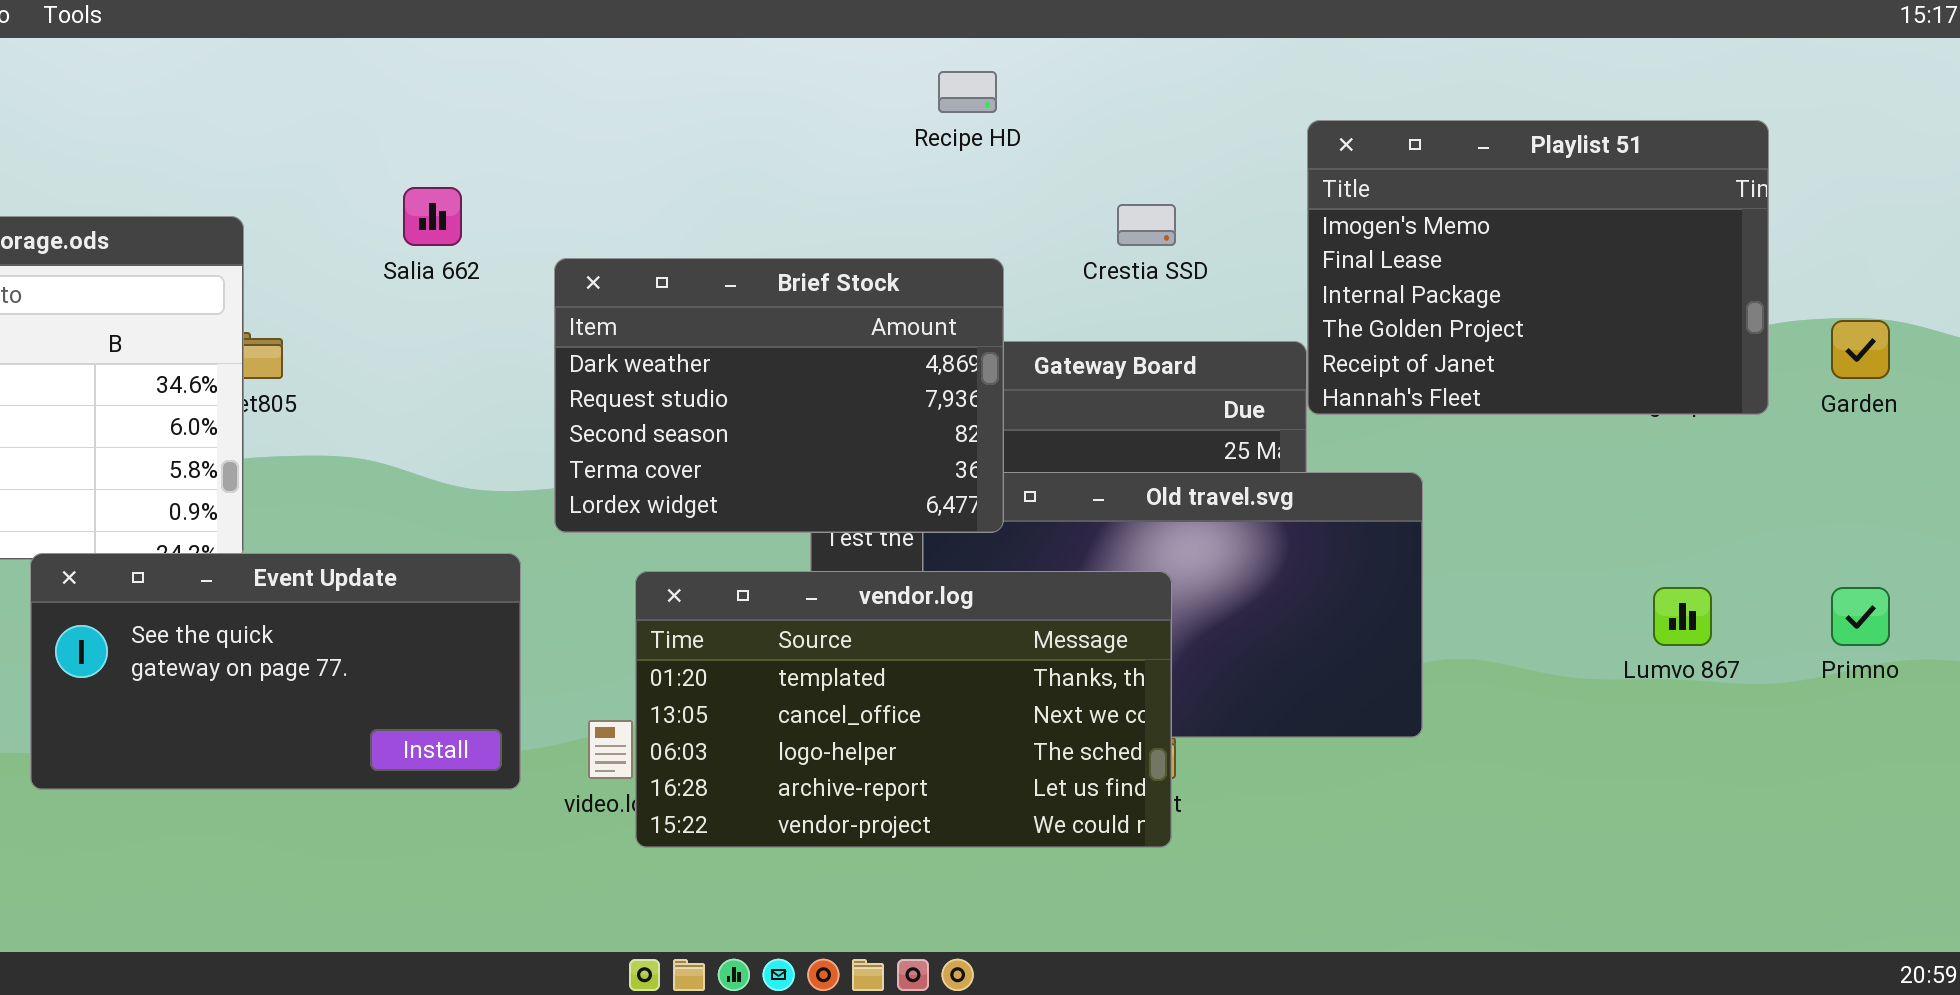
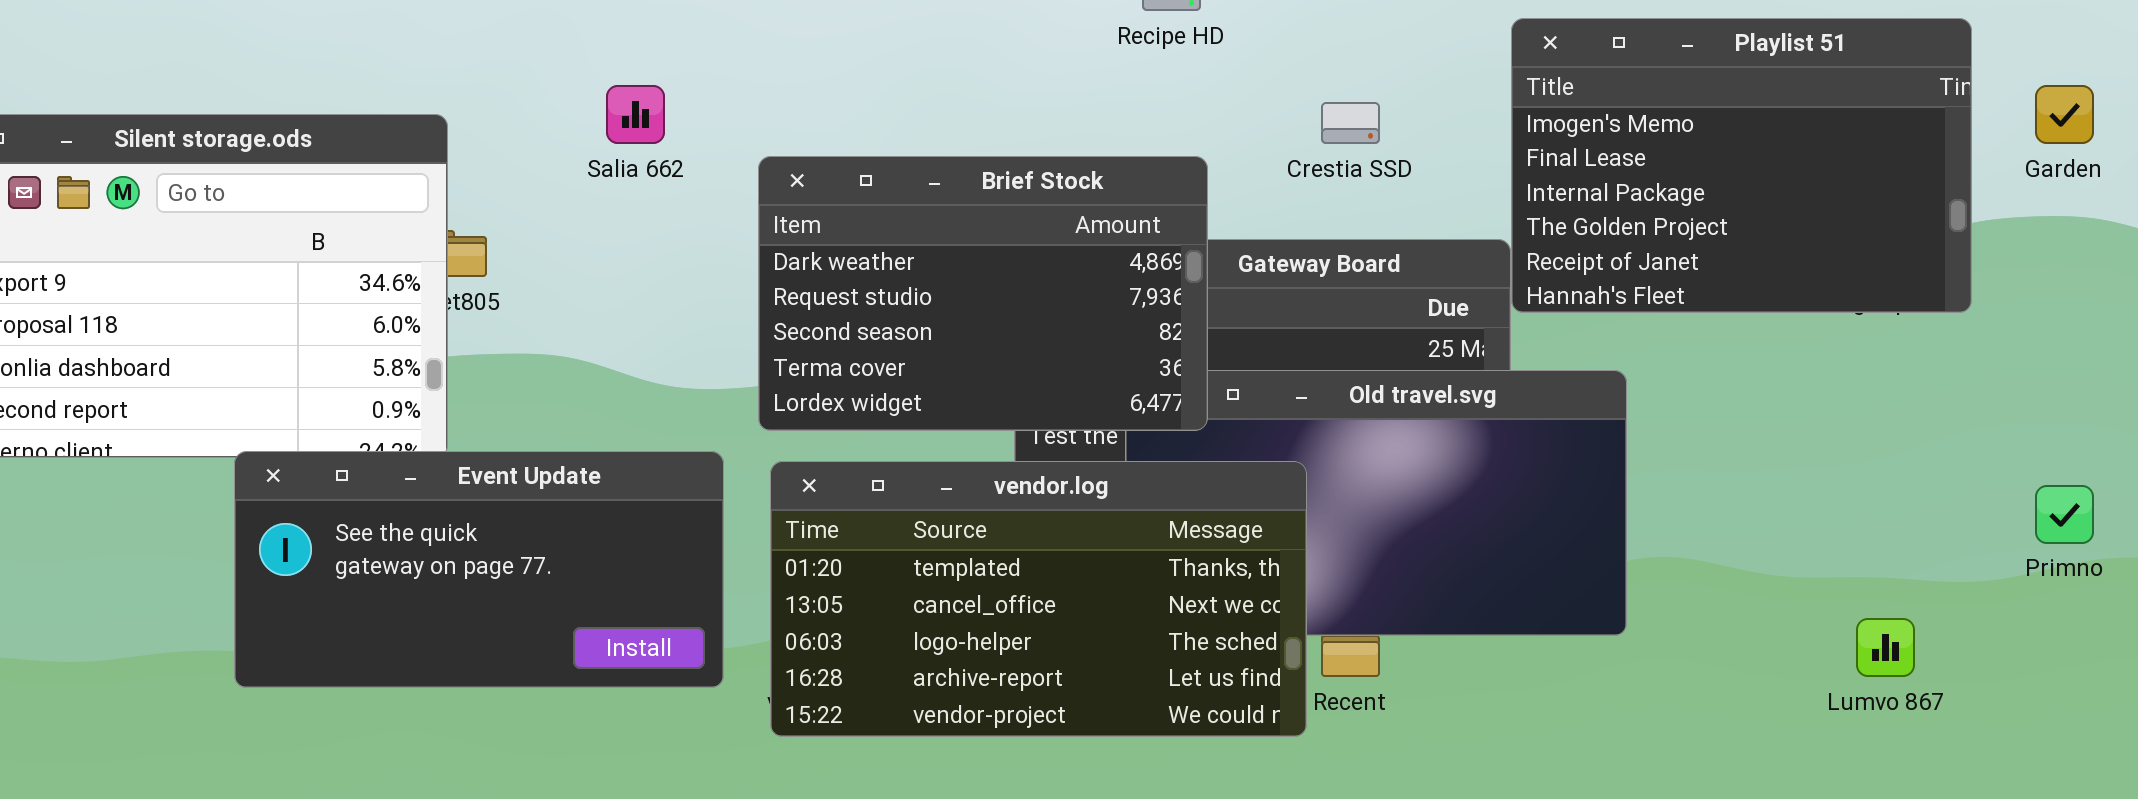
Garden: [1831,320,1890,379] -> [2035,85,2094,144], moved
vendor.log: [635,571,1172,848] -> [770,461,1307,737], moved
Lumvo 867: [1653,587,1712,646] -> [1856,618,1915,677], moved

